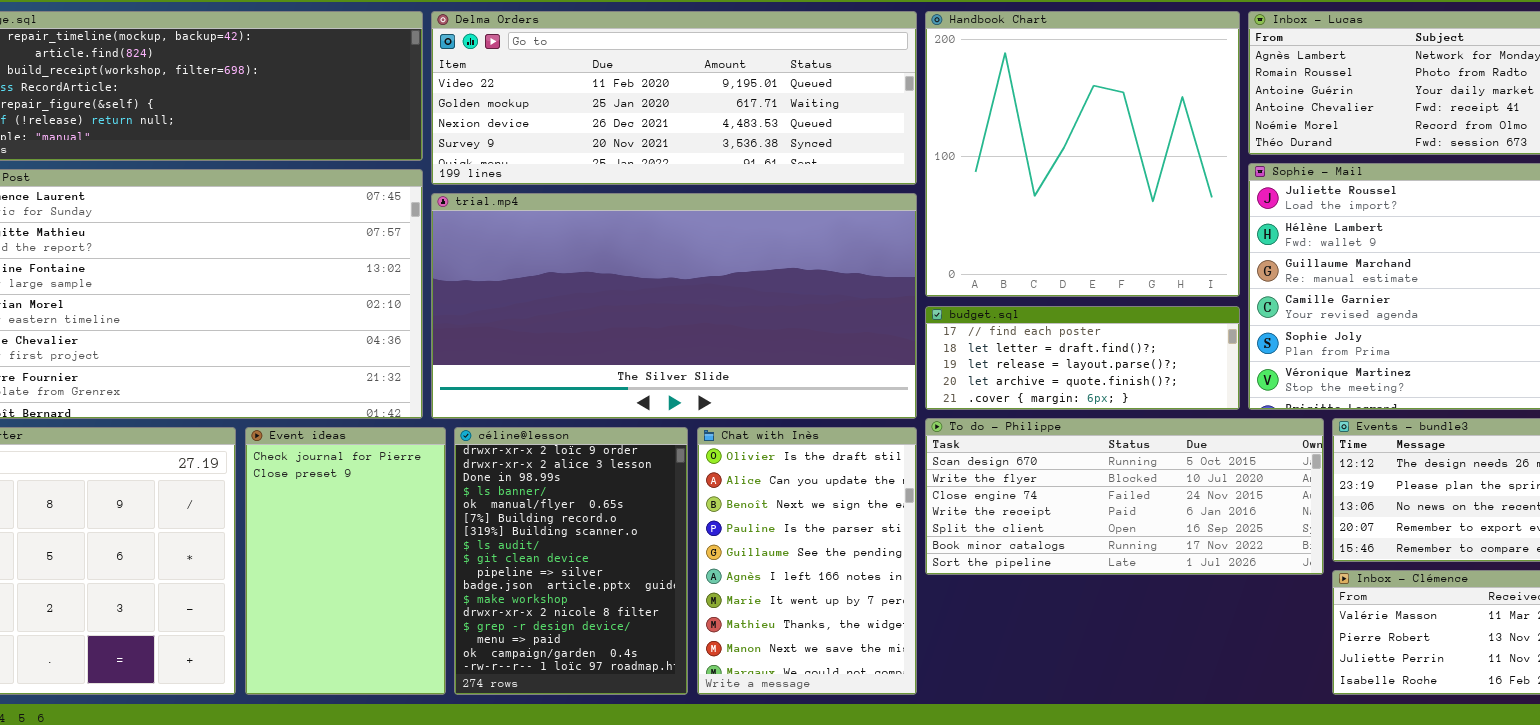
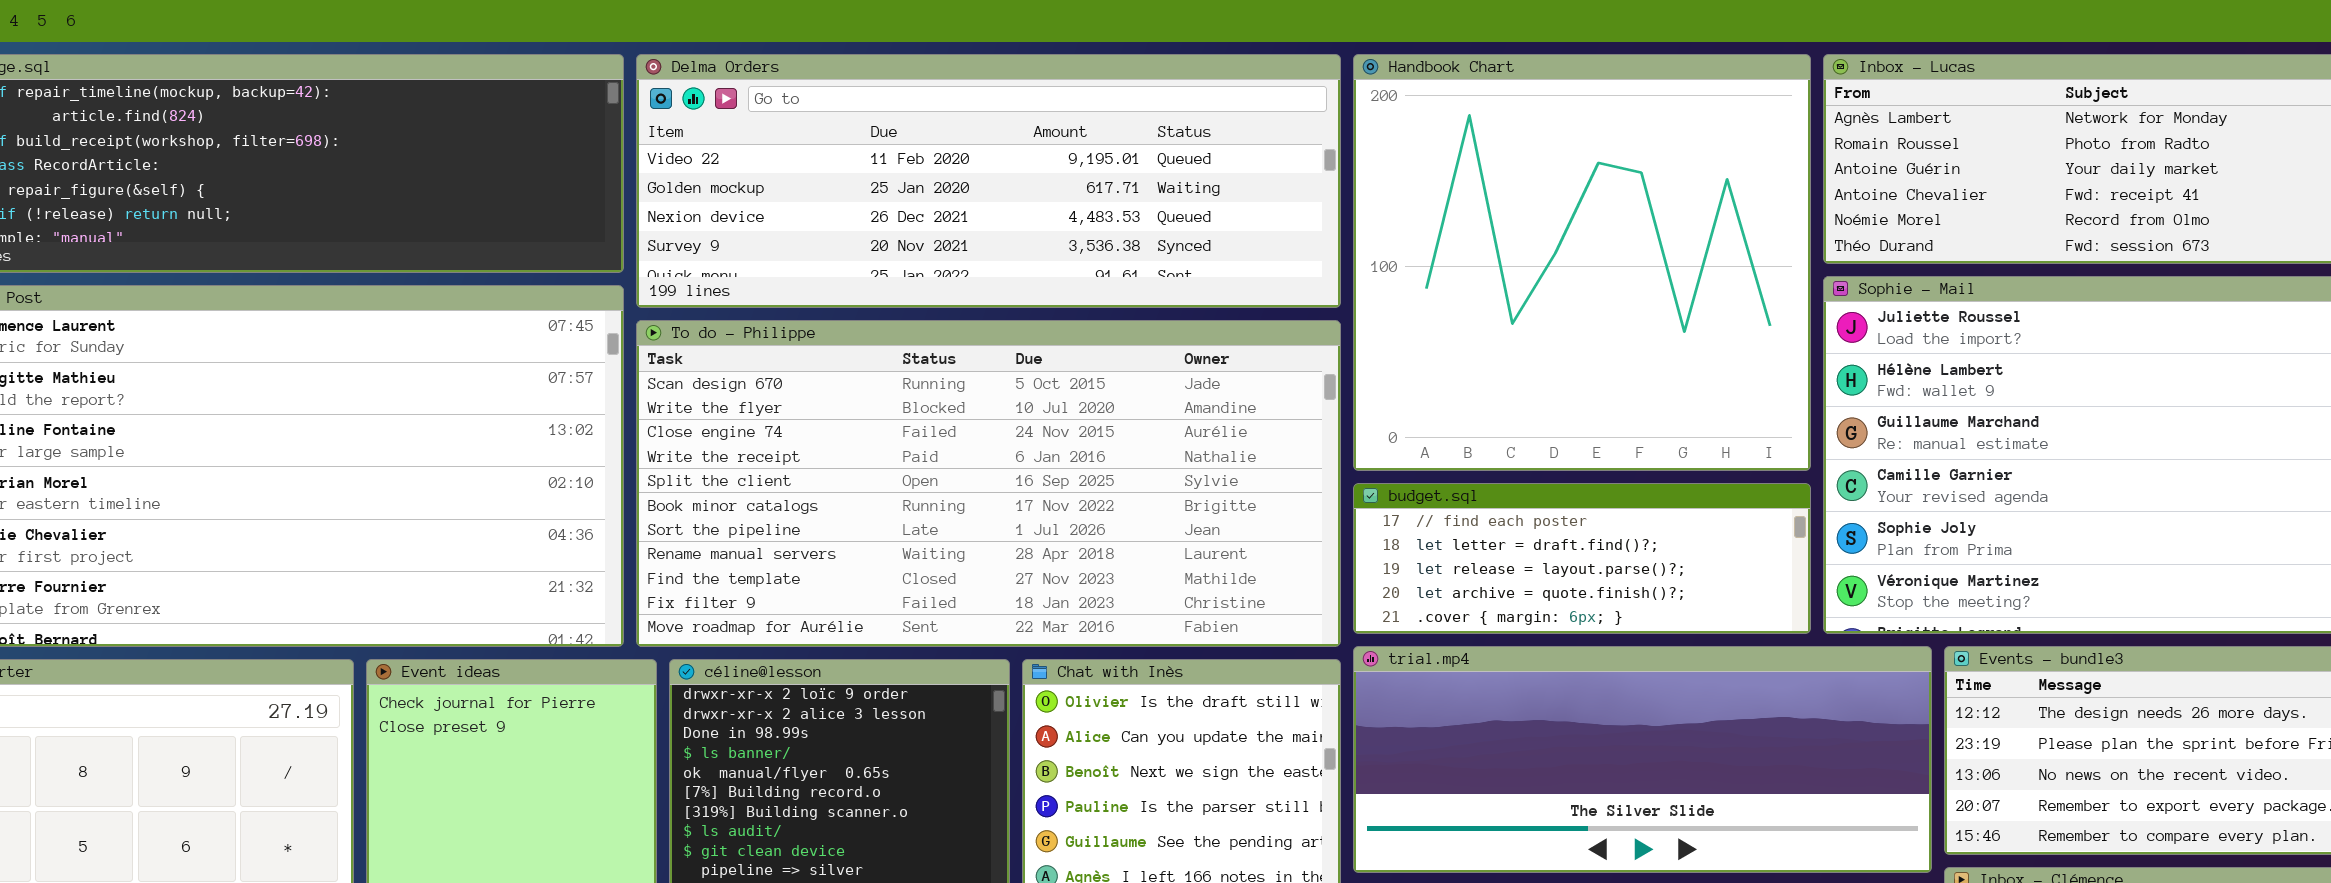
trial.mp4: [431,193,917,419] -> [1353,646,1932,873], moved, resized
To do - Philippe: [925,418,1324,575] -> [636,320,1341,647], moved, resized

